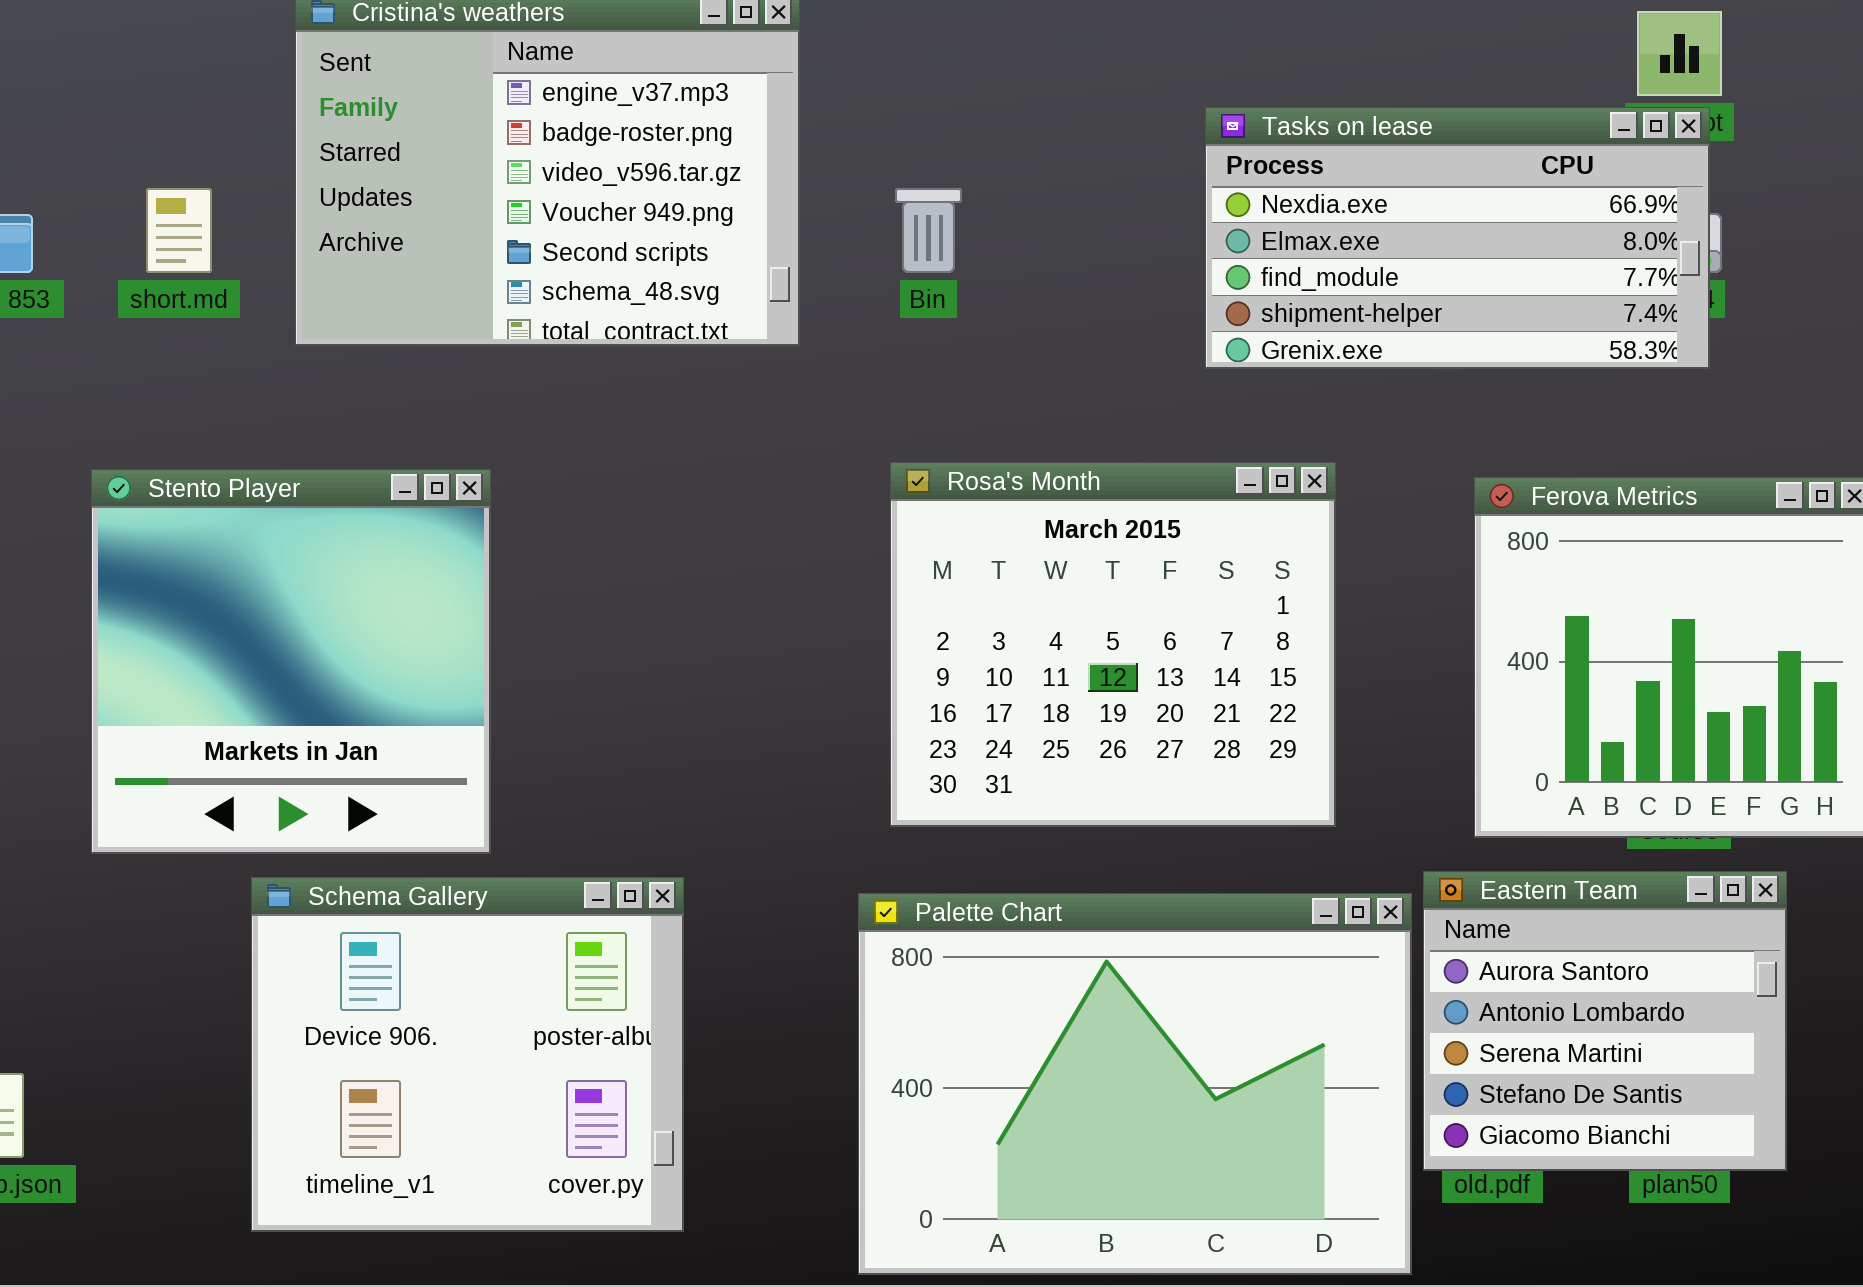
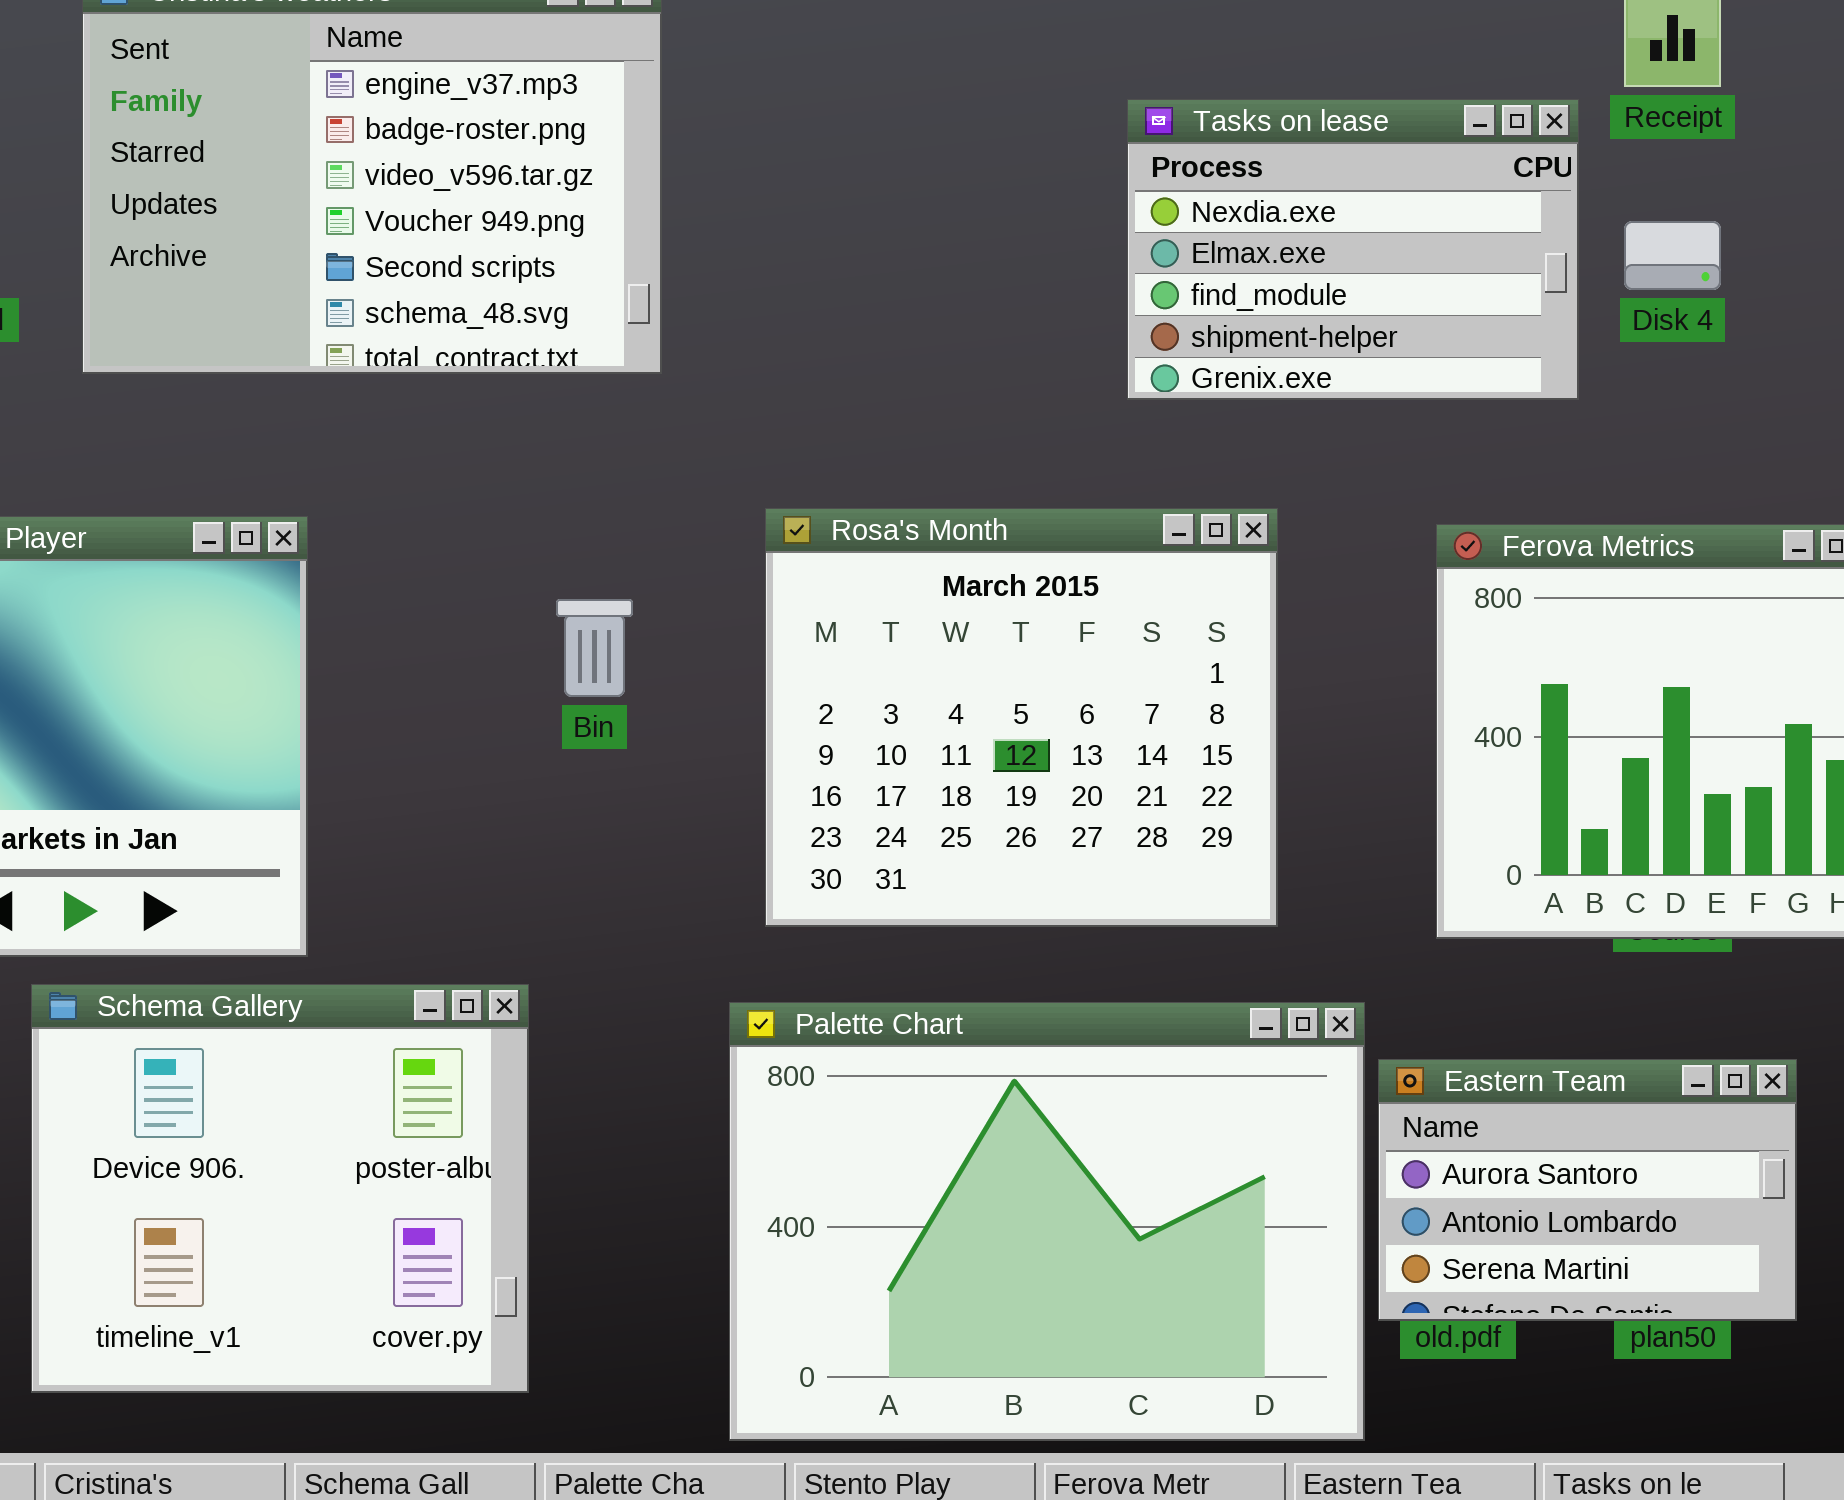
Tasks on lease: [1205,107,1710,369] -> [1127,99,1579,400], resized
Bin: [895,188,962,273] -> [556,599,633,697], moved
Eastern Team: [1423,871,1787,1171] -> [1378,1059,1797,1321], resized

